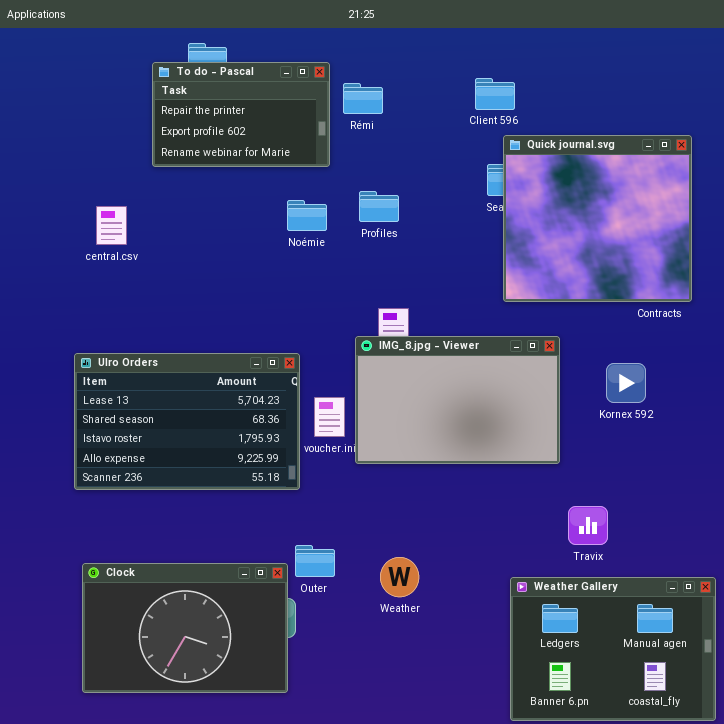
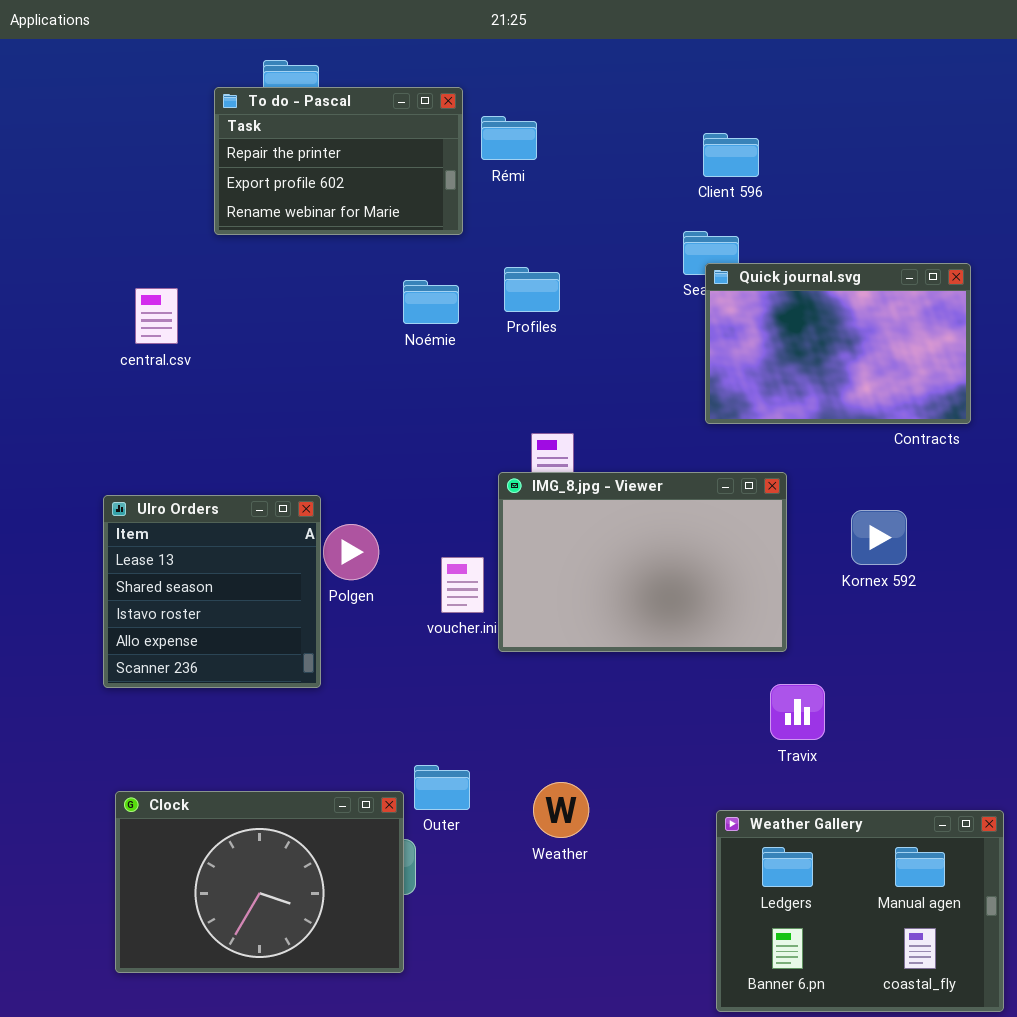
Client 596: [475,78,515,110] -> [703,133,759,177], moved
Quick journal.svg: [503,135,692,302] -> [705,263,971,424], resized
Ulro Orders: [74,353,300,490] -> [103,495,321,688], resized
Travix: [568,506,608,545] -> [770,684,825,740], moved

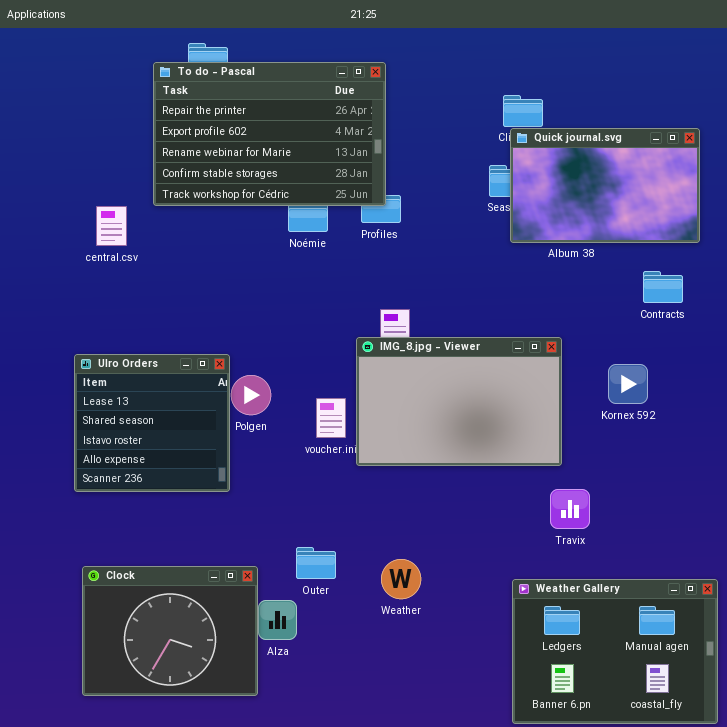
To do - Pascal: [214,87,463,235] -> [153,62,386,206], resized
Quick journal.svg: [705,263,971,424] -> [510,128,700,243], moved
Clock: [115,791,404,973] -> [82,566,258,696], resized

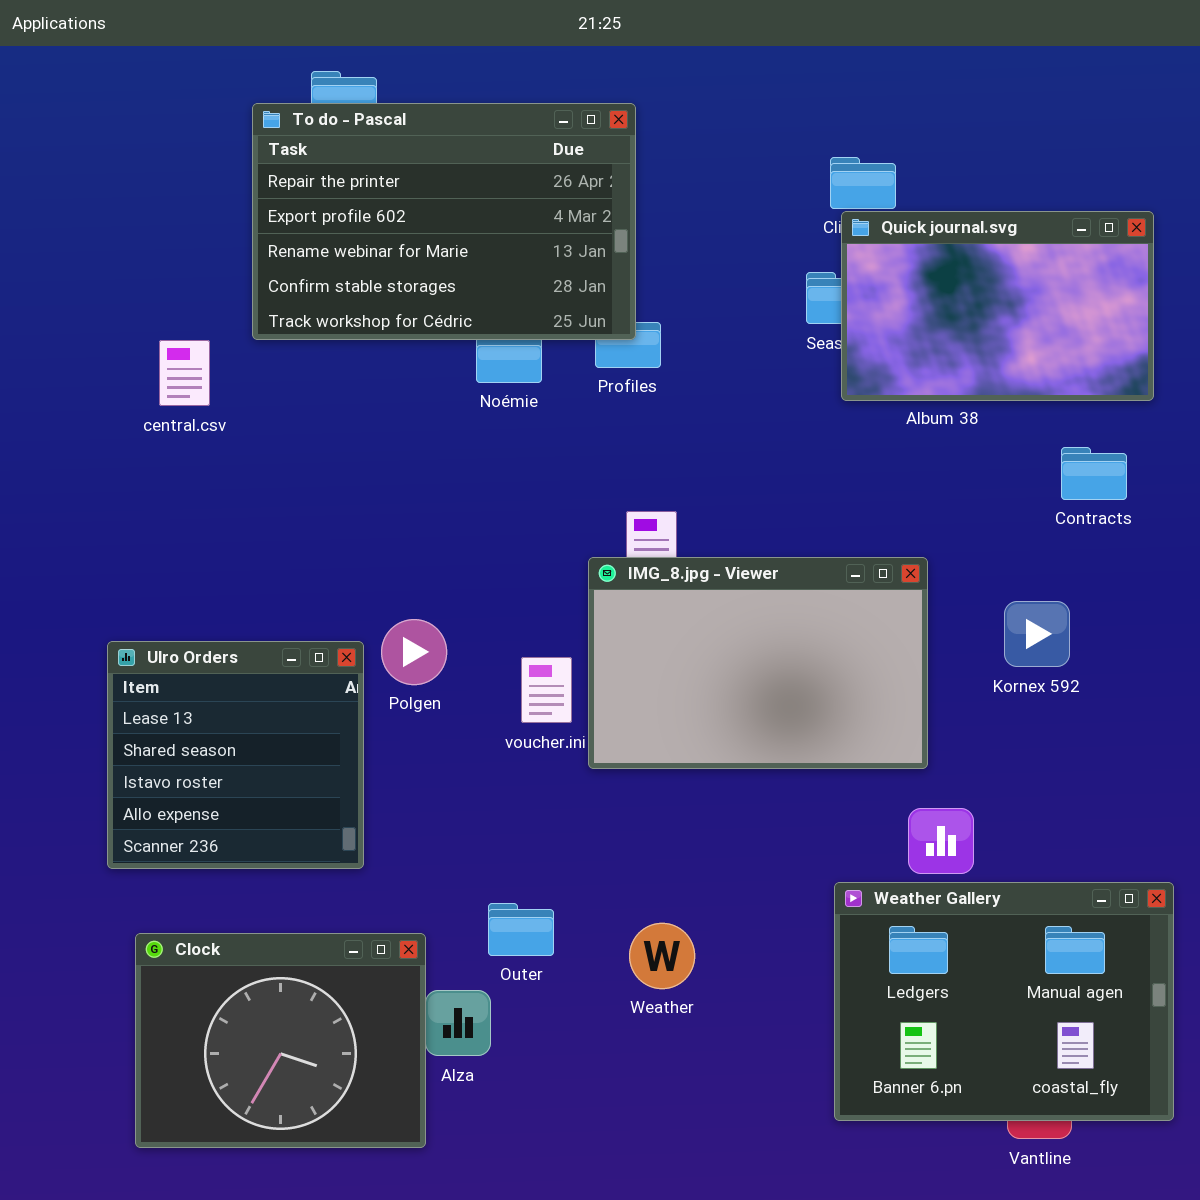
Ulro Orders: [74,354,230,492] -> [107,641,364,869], moved
Weather Gallery: [512,579,718,724] -> [834,882,1174,1121], moved

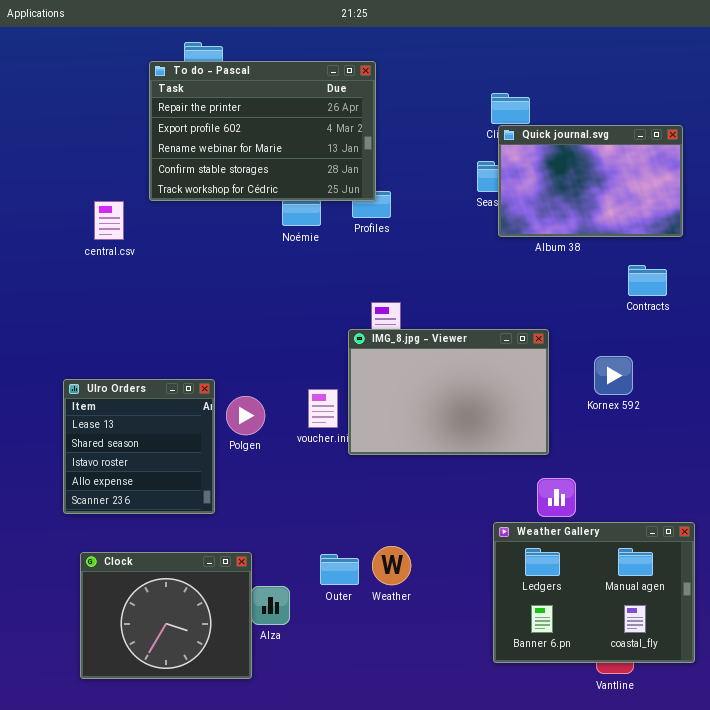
Polgen: [381,619,447,685] -> [226,396,265,435], moved
Outer: [488,903,554,956] -> [320,554,359,585], moved

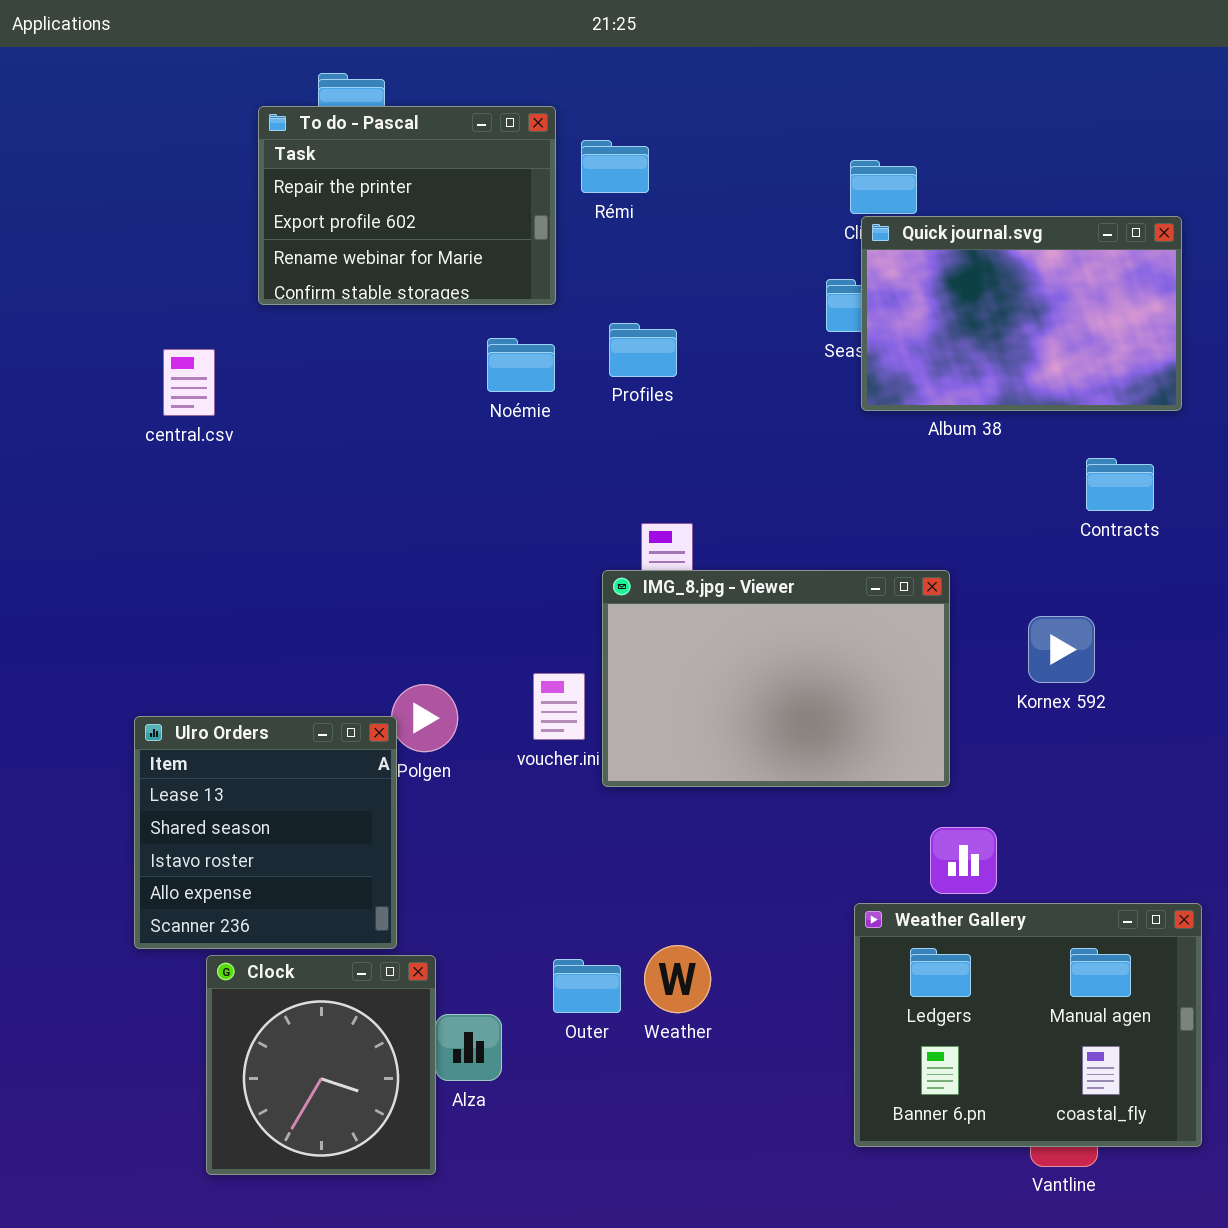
To do - Pascal: [149,61,376,201] -> [258,106,556,305], resized
Ulro Orders: [63,379,215,514] -> [134,716,397,949], moved
Clock: [80,552,252,679] -> [206,955,436,1175], resized

